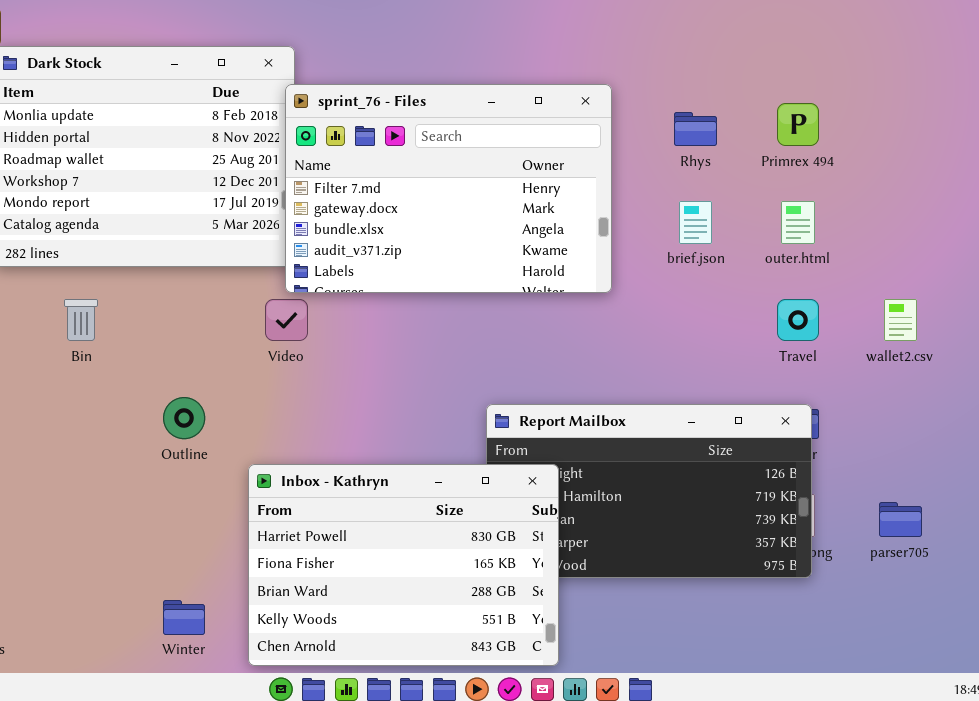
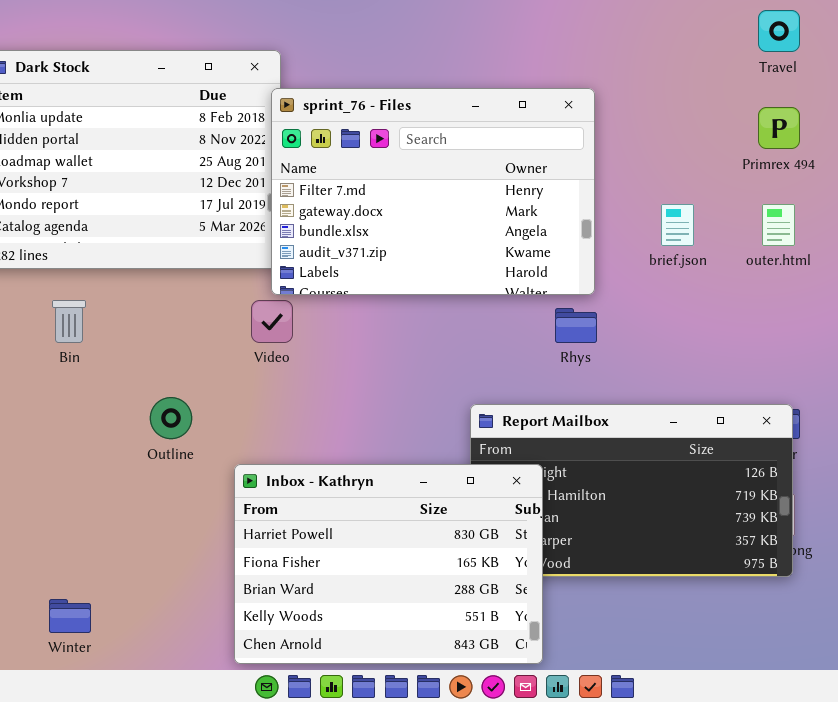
Rhys: [674,112,717,146] -> [555,308,597,343], moved
Travel: [777,299,819,341] -> [758,10,800,52], moved
Winter: [163,600,205,635] -> [49,599,91,633], moved

